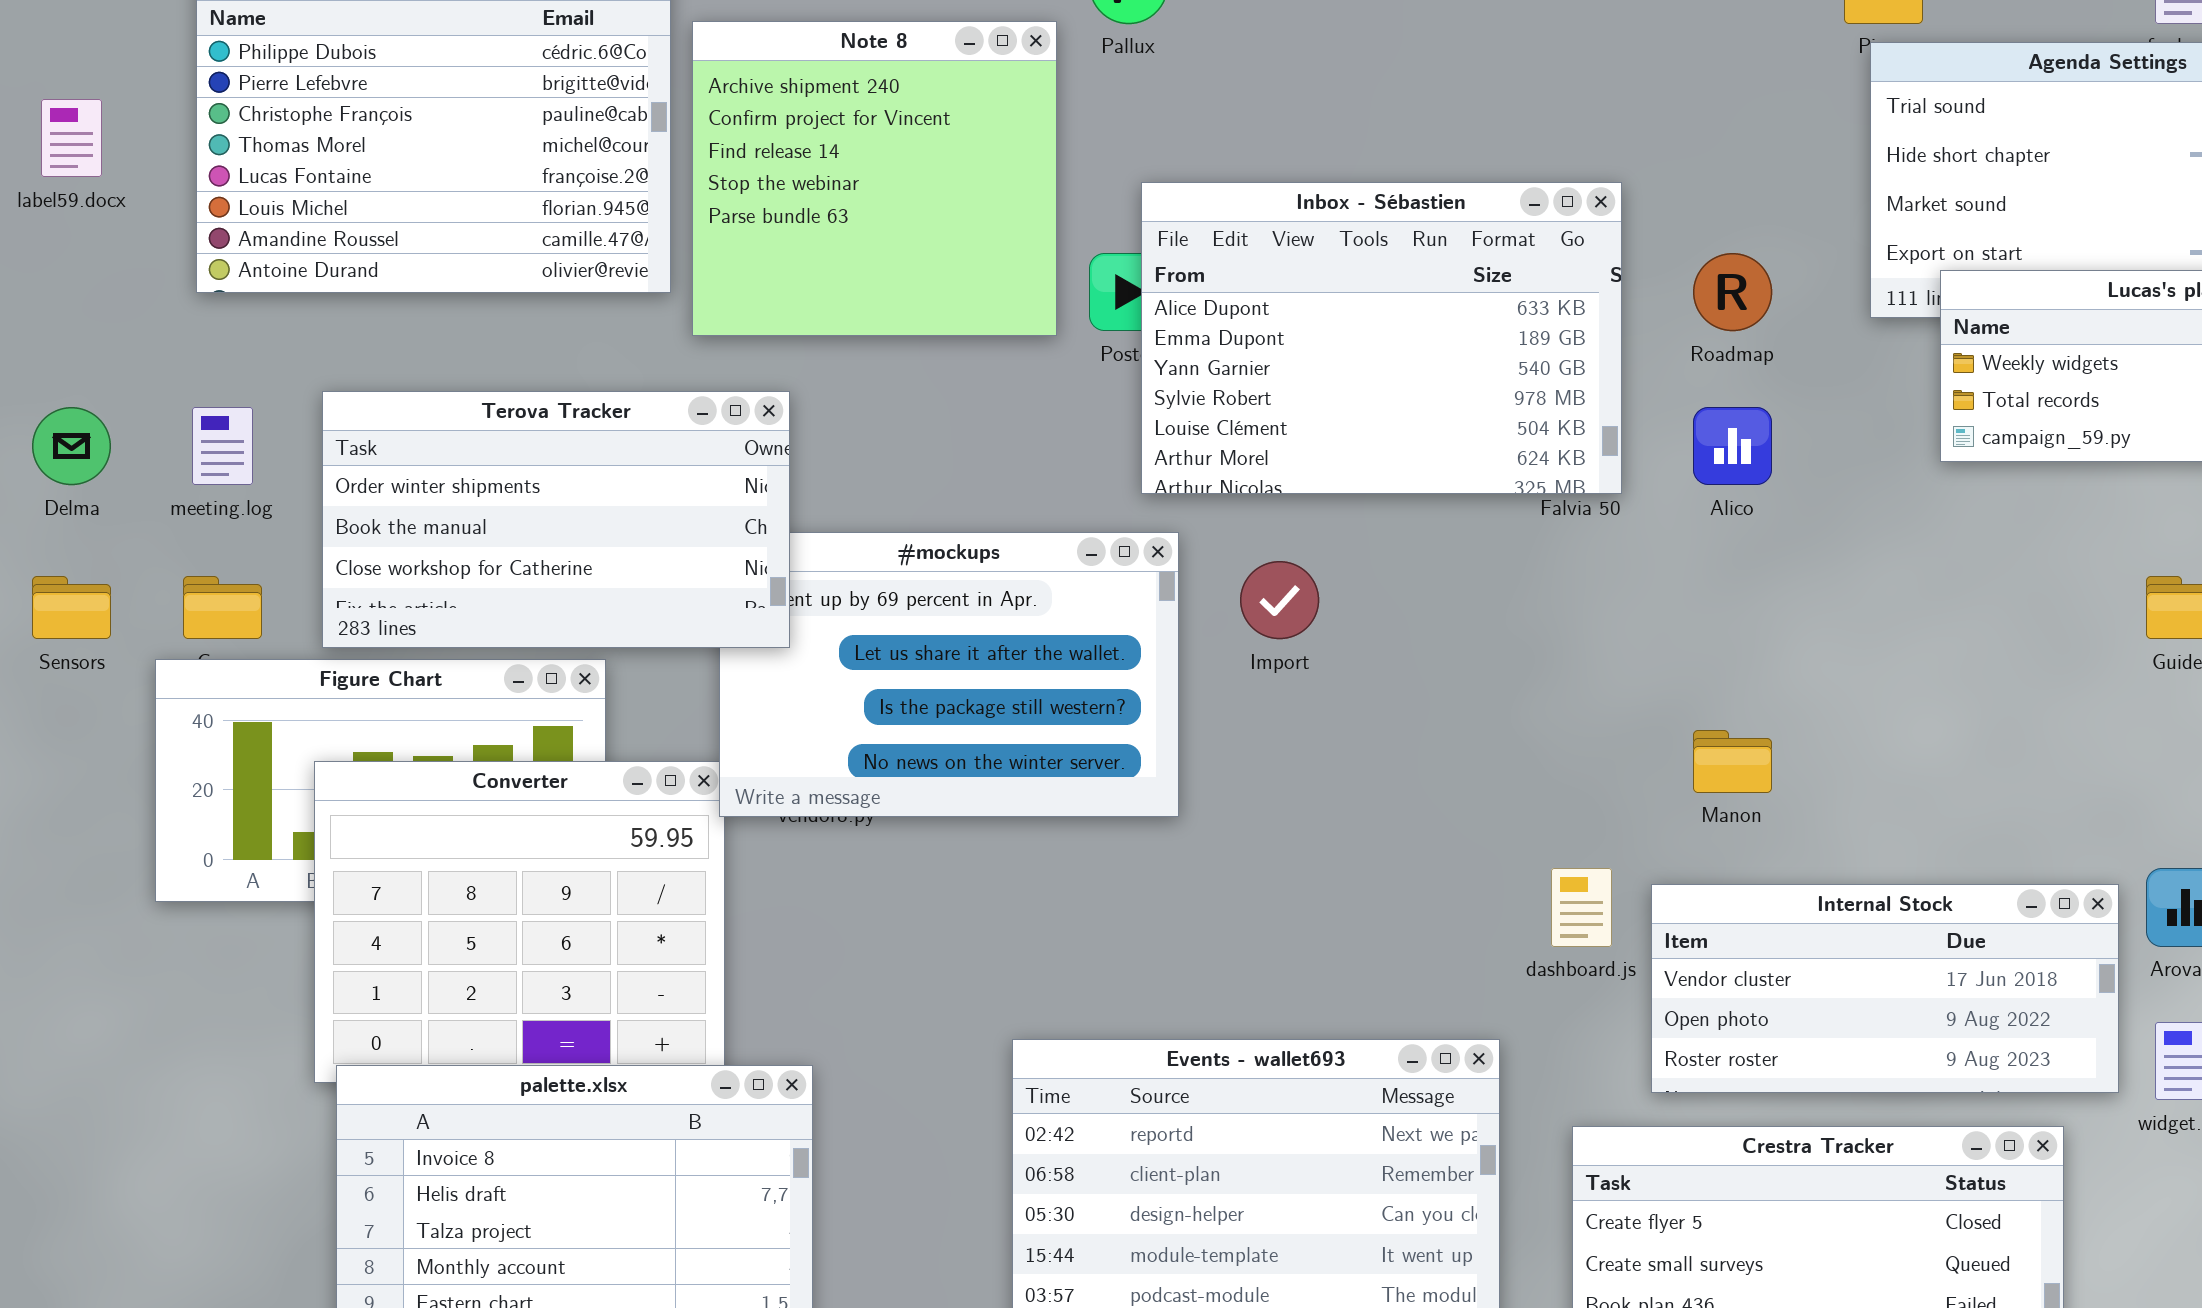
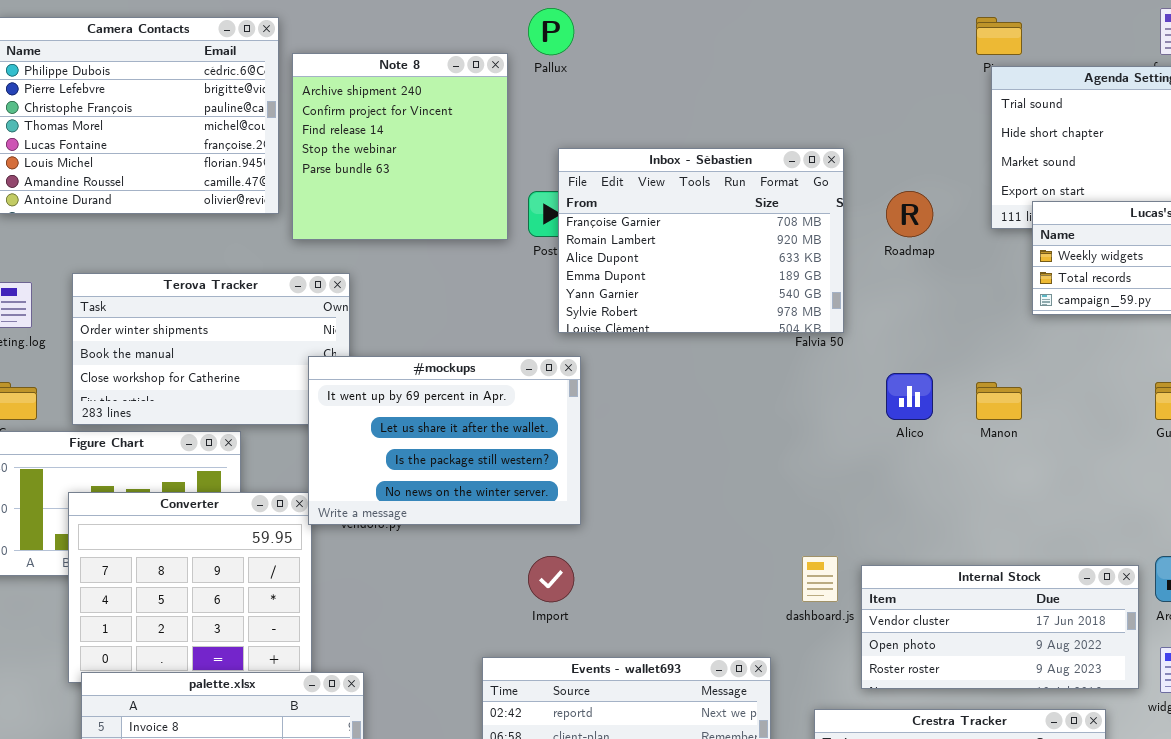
Inbox - Sébastien: [1141,182,1622,494] -> [558,148,844,333], scrolled up 2 rows
Alico: [1693,407,1772,485] -> [886,373,933,420], moved
#mockups: [719,532,1179,817] -> [308,356,581,525], raised
Import: [1240,561,1319,639] -> [528,556,574,602], moved
Manon: [1693,730,1772,793] -> [976,382,1022,420], moved

